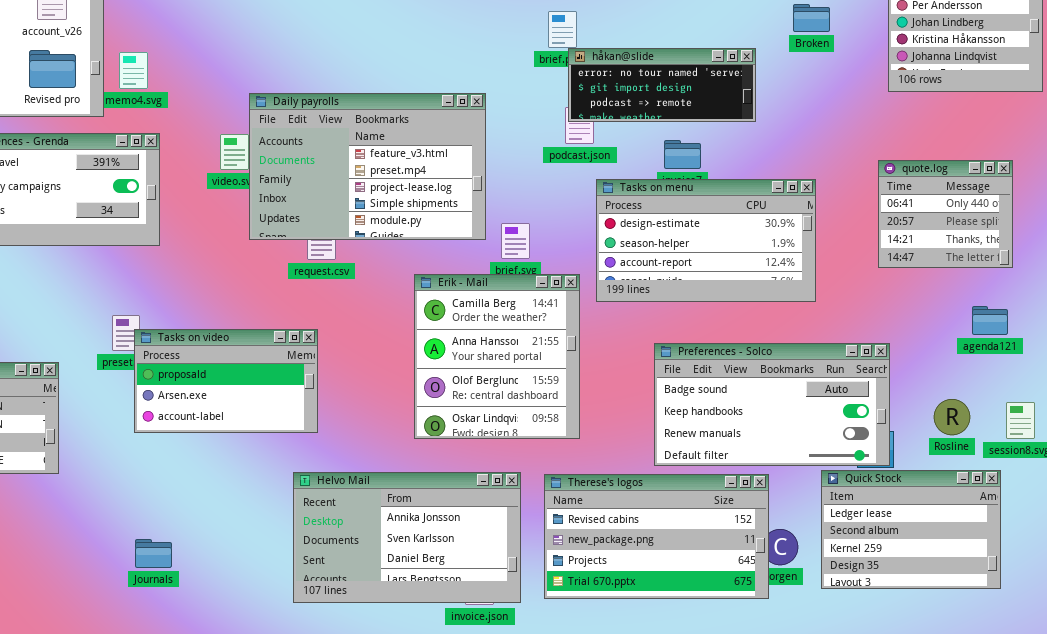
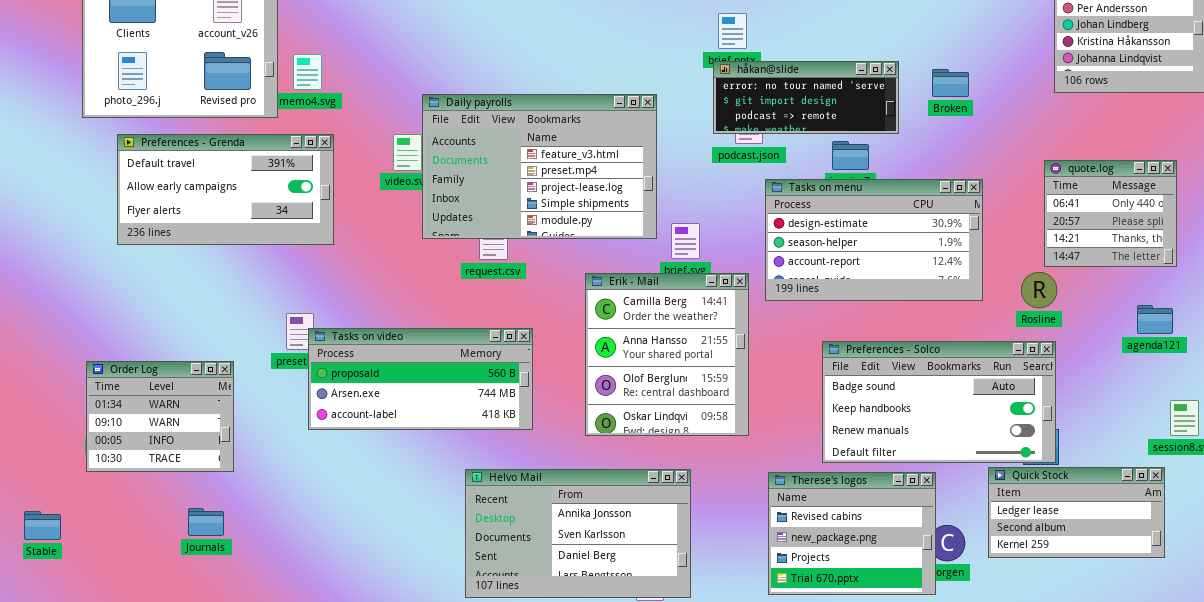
Broken: [793,4,830,32] -> [932,69,969,97], moved
håkan@slide: [568,48,756,122] -> [713,61,899,134], moved
Tasks on video: [134,329,318,433] -> [308,328,533,430], resized
Rosline: [934,399,970,435] -> [1021,272,1057,308], moved
Quick Stock: [821,470,1001,589] -> [988,467,1165,558], resized
Therese's logos: [544,474,769,599] -> [768,472,936,595], resized
Journals: [135,539,172,568] -> [188,508,224,536], moved

